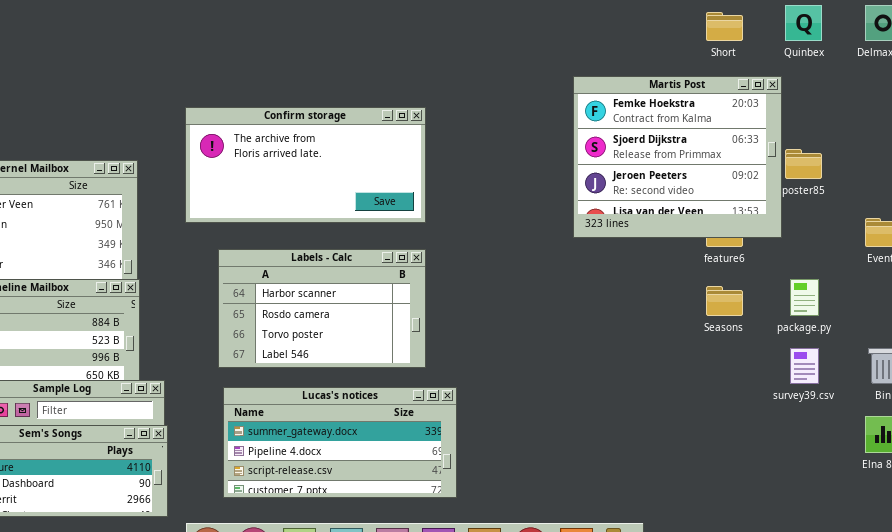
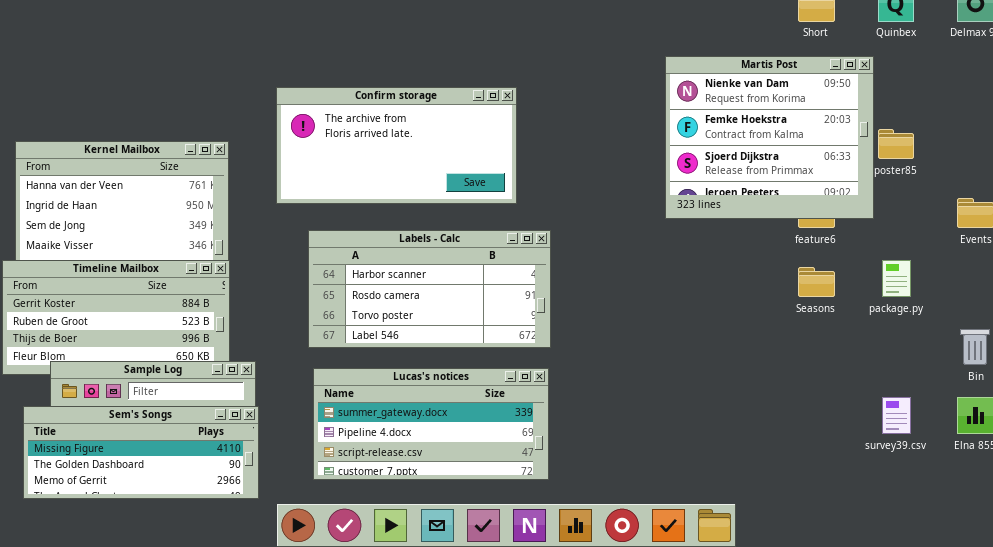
Martis Post: [573,76,782,238] -> [665,56,874,219], scrolled up 1 row
Labels - Calc: [218,249,426,368] -> [308,230,551,348], resized
survey39.csv: [790,348,819,384] -> [882,397,911,434], moved

